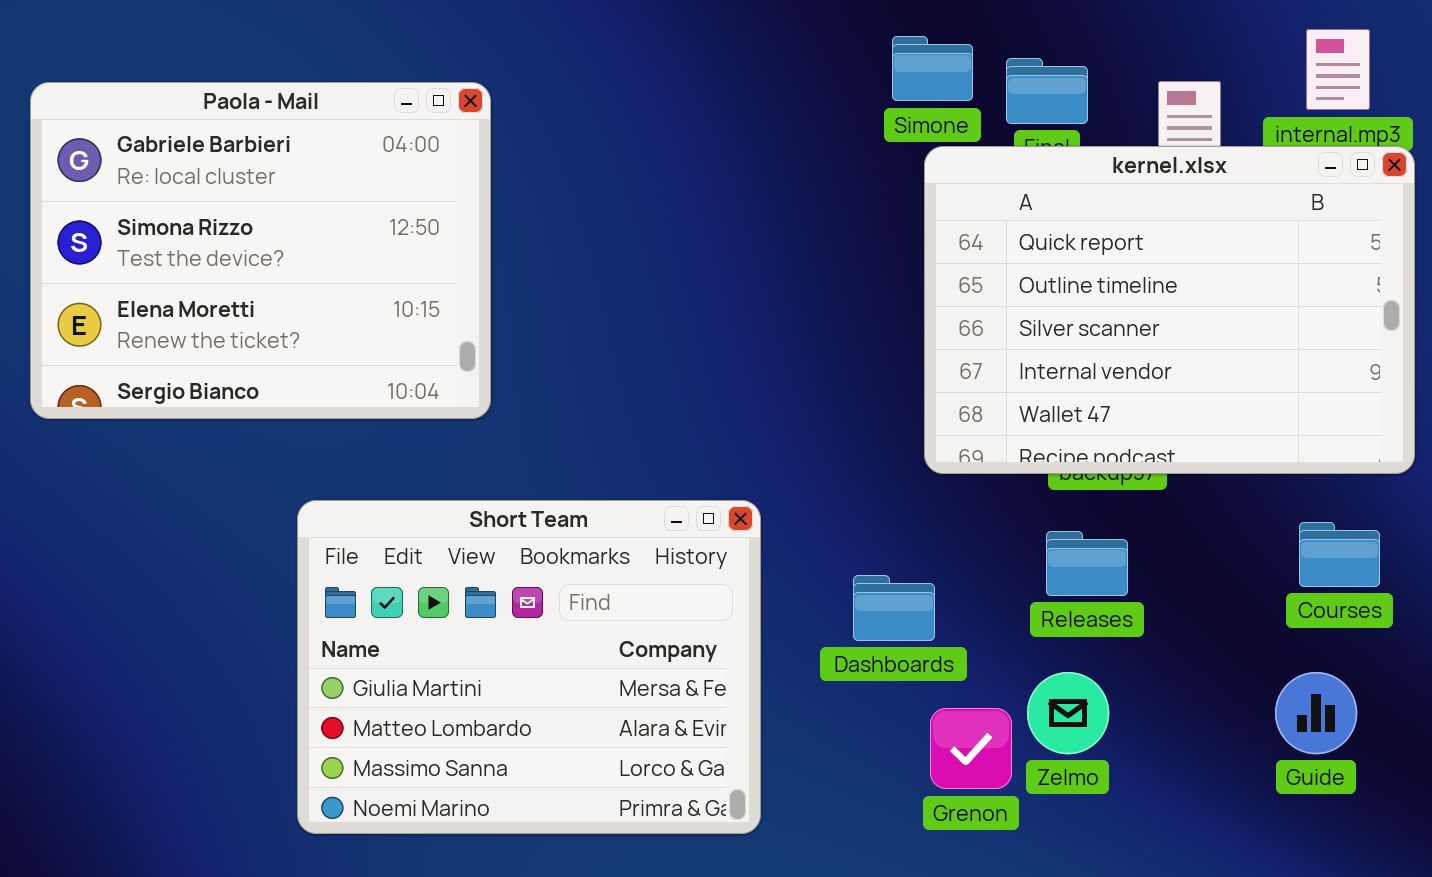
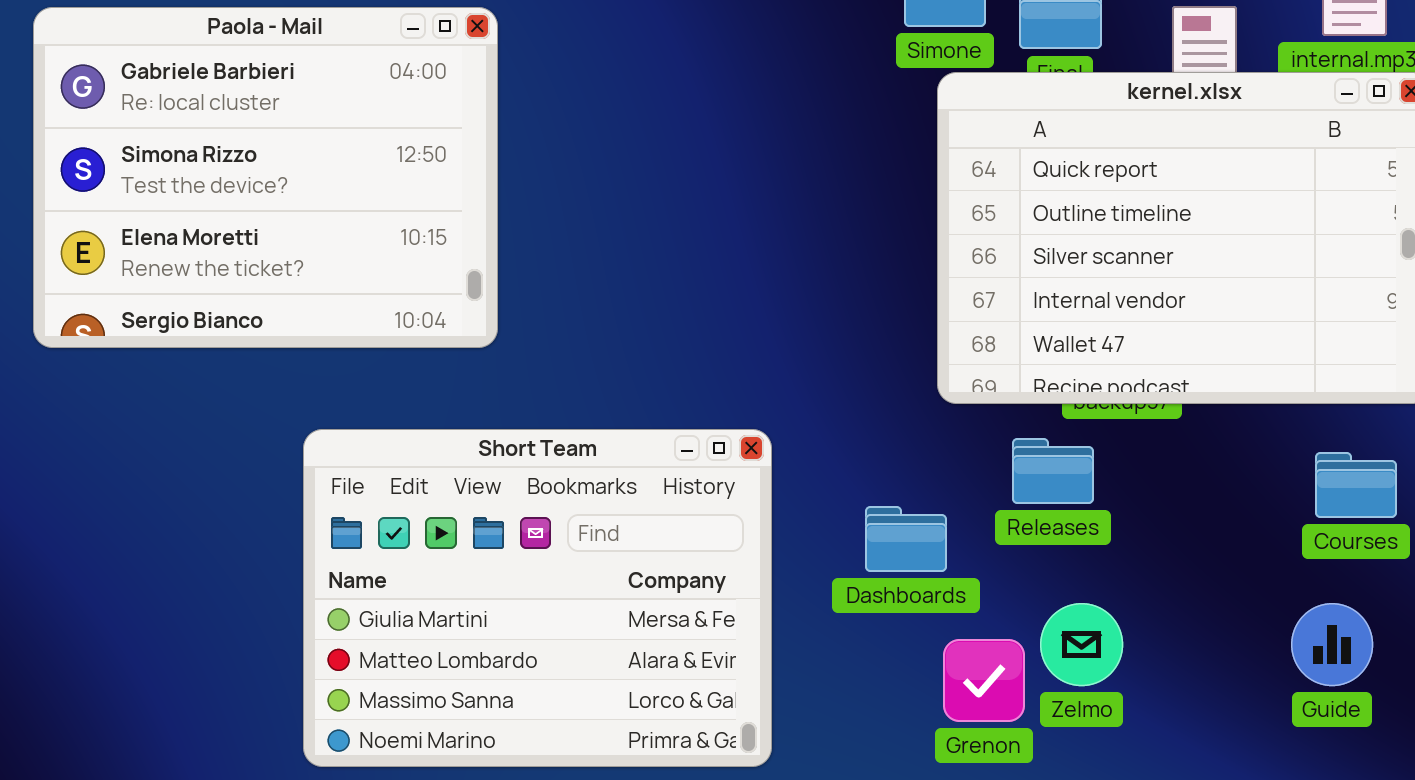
Releases: [1046,531,1128,596] -> [1012,438,1094,504], moved

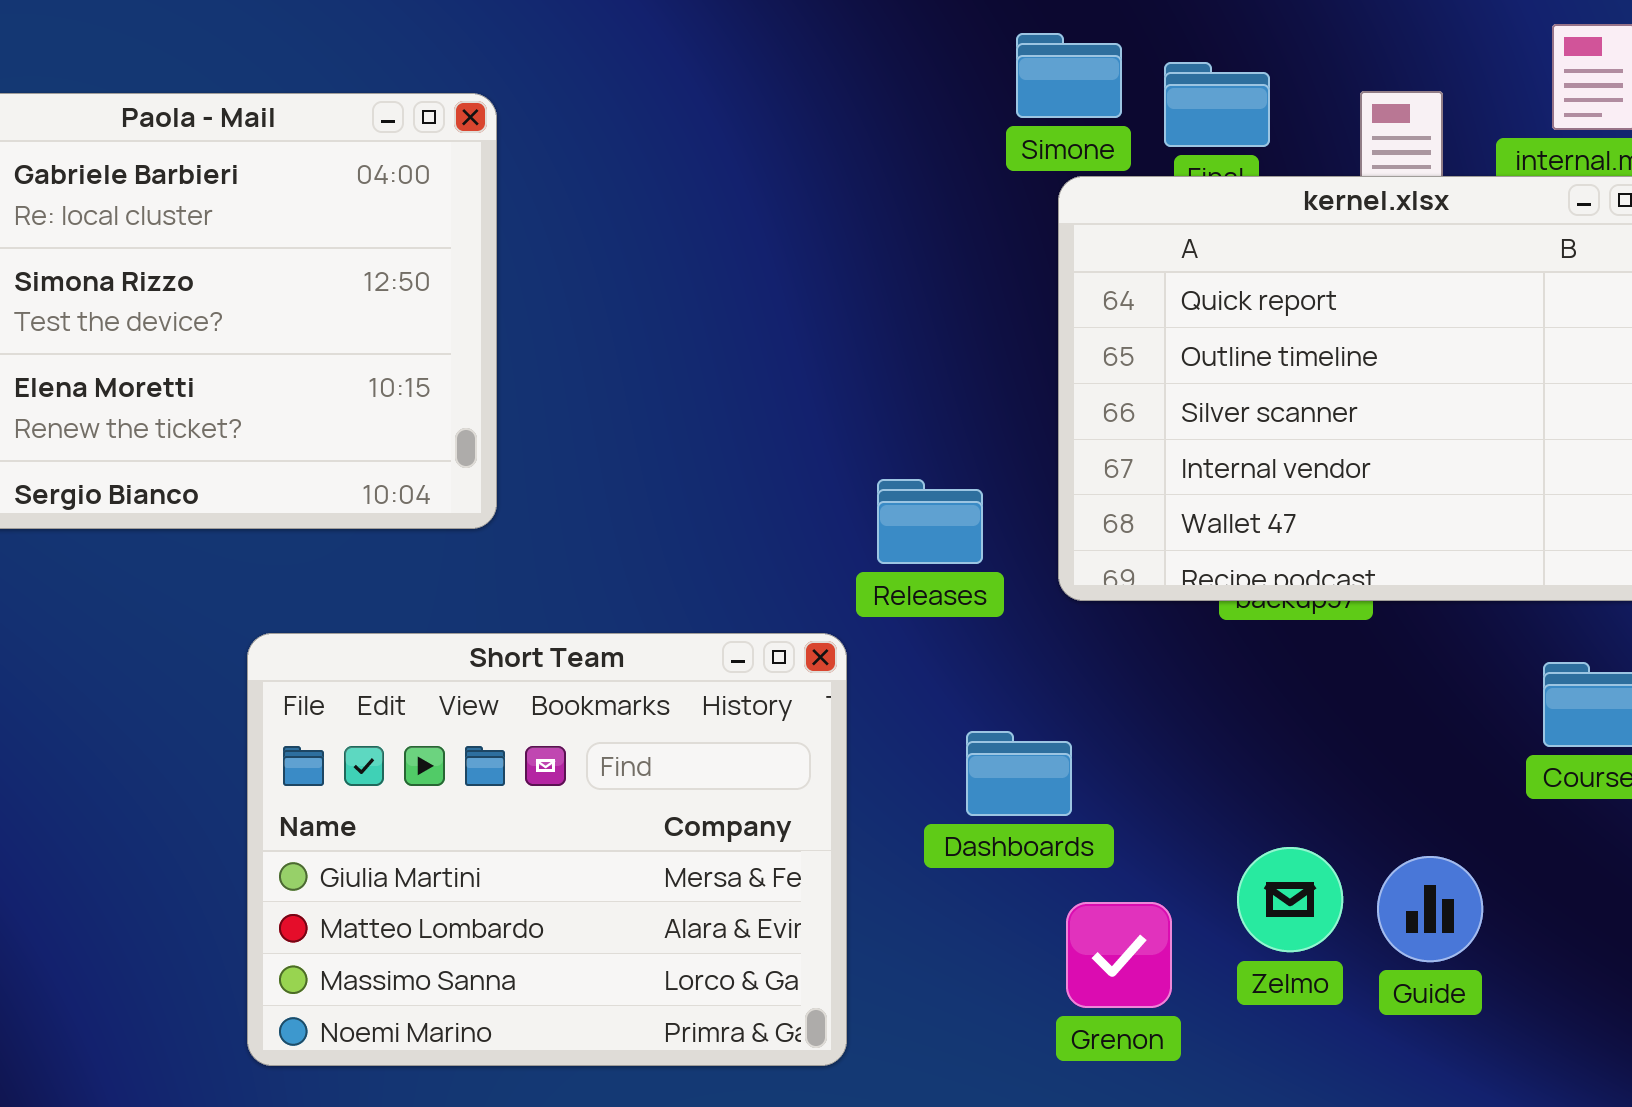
Releases: [1012,438,1094,504] -> [877,479,983,564], moved
Zelmo: [1040,603,1123,686] -> [1237,847,1343,952], moved
Guide: [1291,603,1373,686] -> [1377,856,1483,962], moved

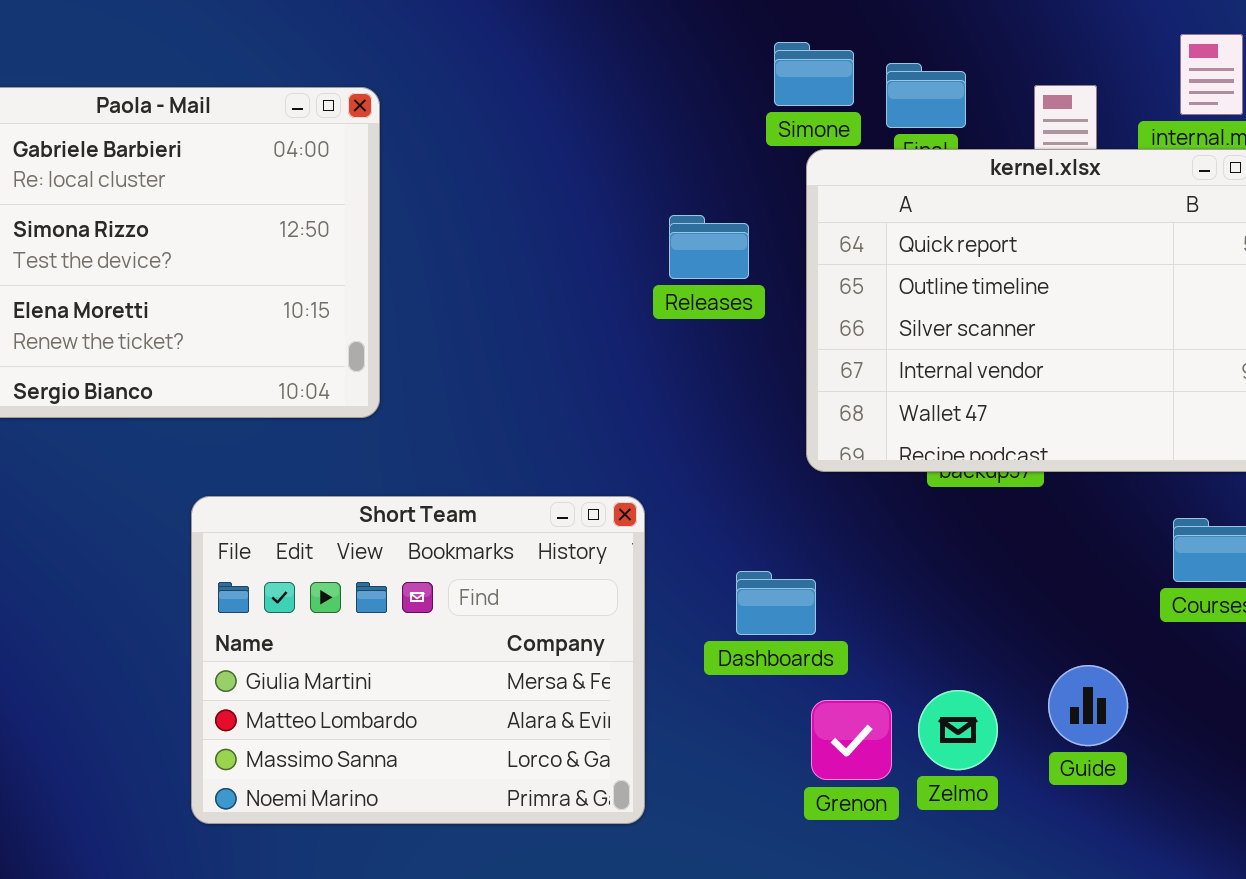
Releases: [877,479,983,564] -> [669,215,749,279], moved
Zelmo: [1237,847,1343,952] -> [918,690,998,770], moved

